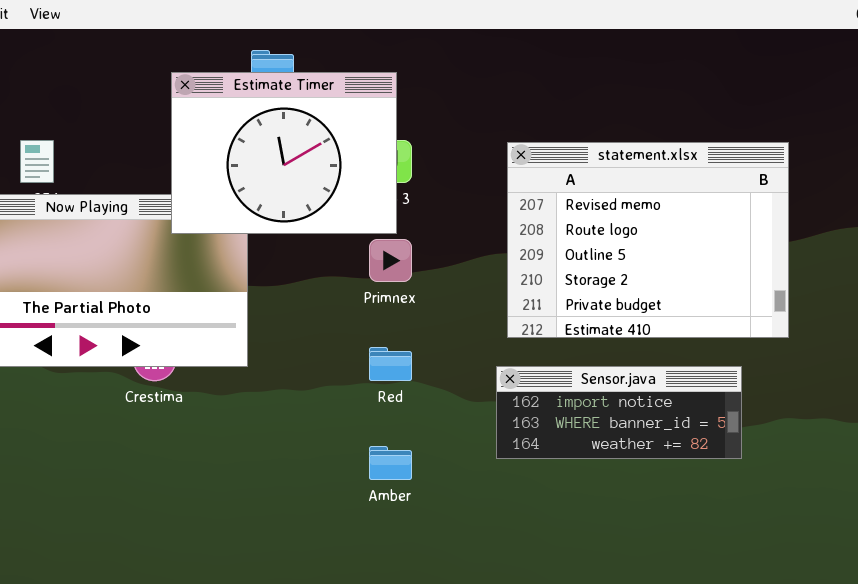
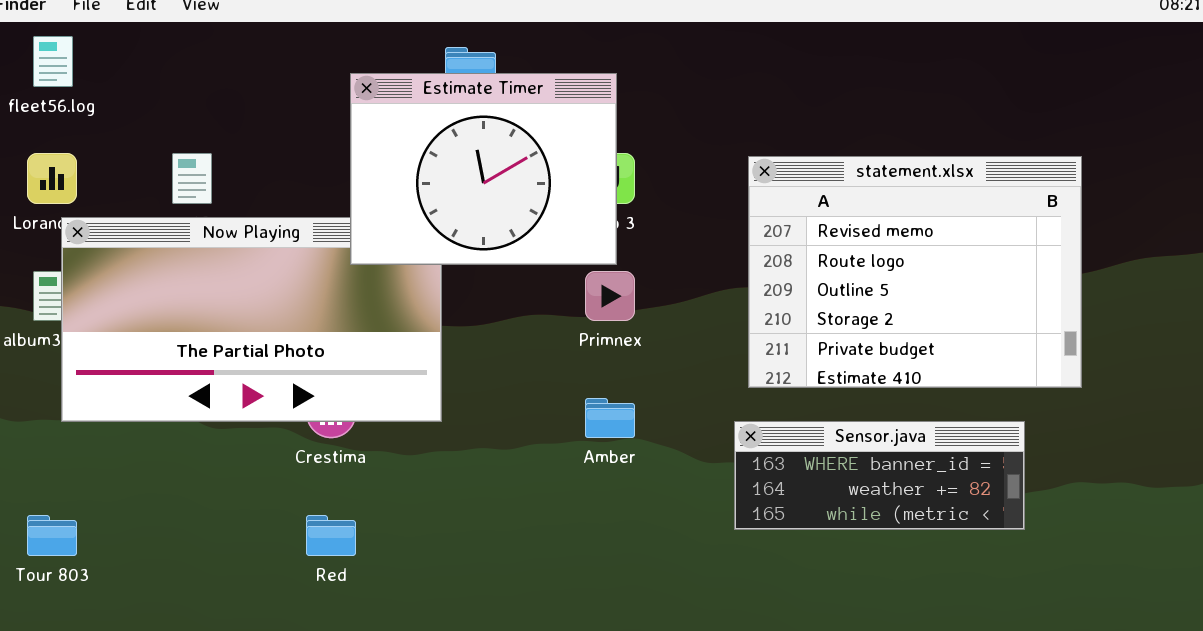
Red: [369,347,412,381] -> [306,515,356,556], moved
Sensor.java: [496,366,742,459] -> [734,421,1025,530], scrolled down 1 row
Amber: [369,446,412,480] -> [585,398,635,438], moved

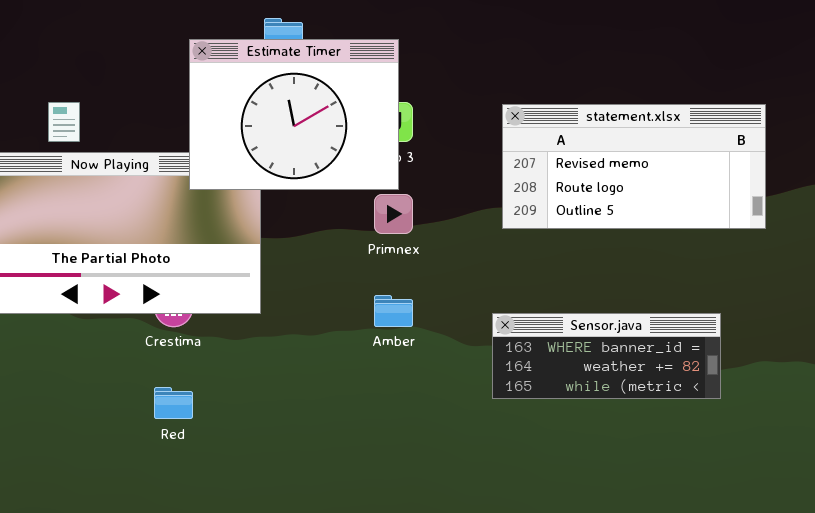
statement.xlsx: [748,156,1082,388] -> [502,104,766,229], resized

